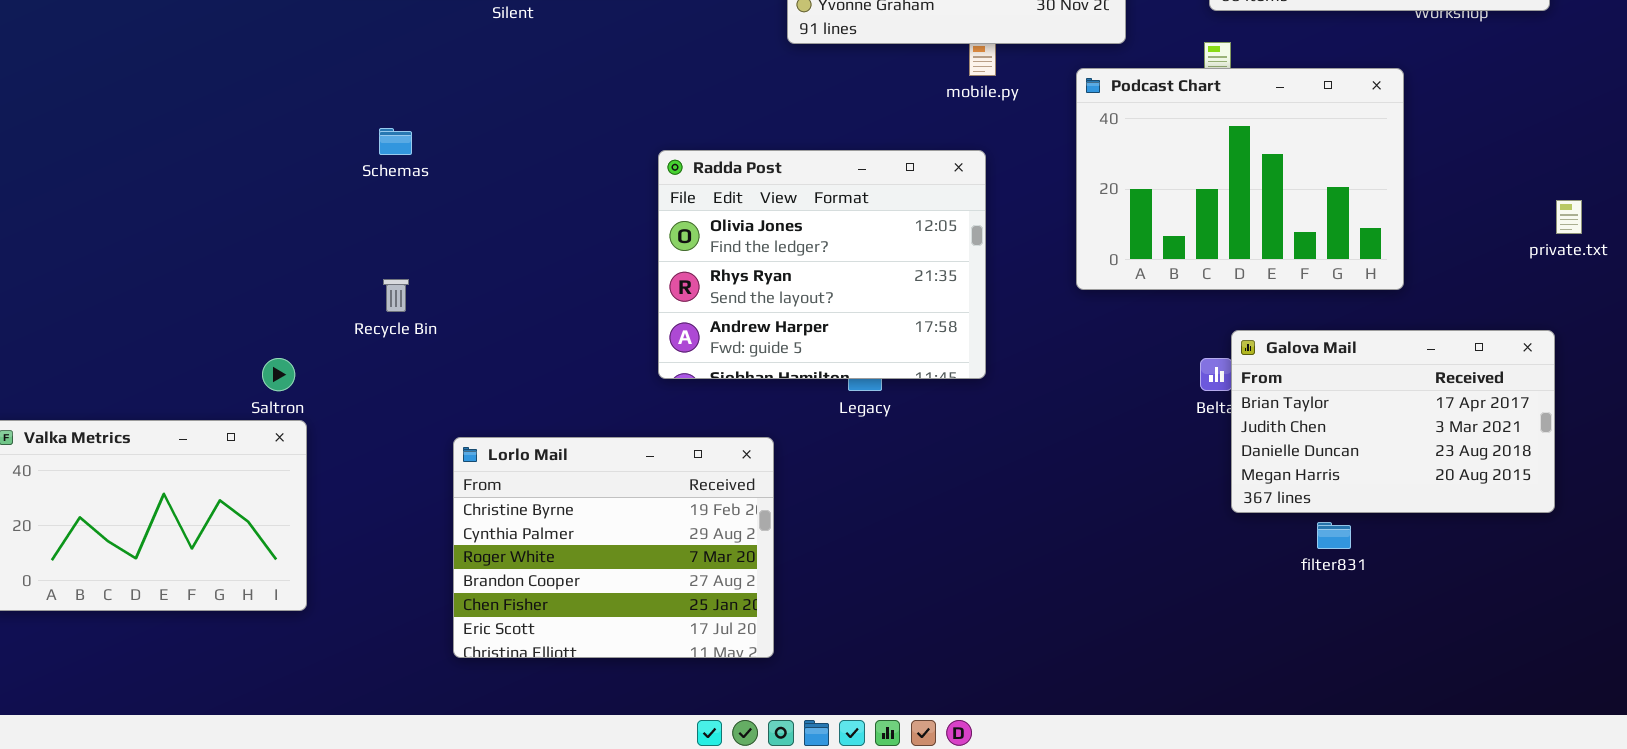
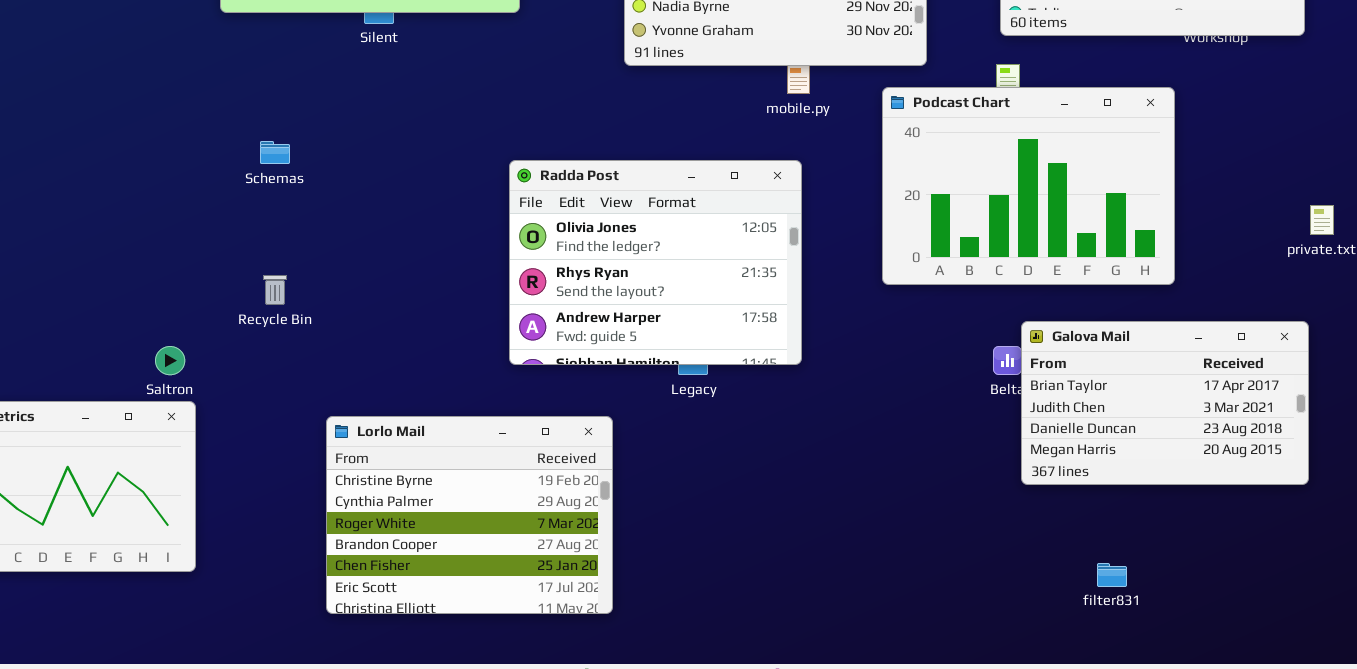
filter831: [1317,522,1351,549] -> [1097,563,1127,587], moved

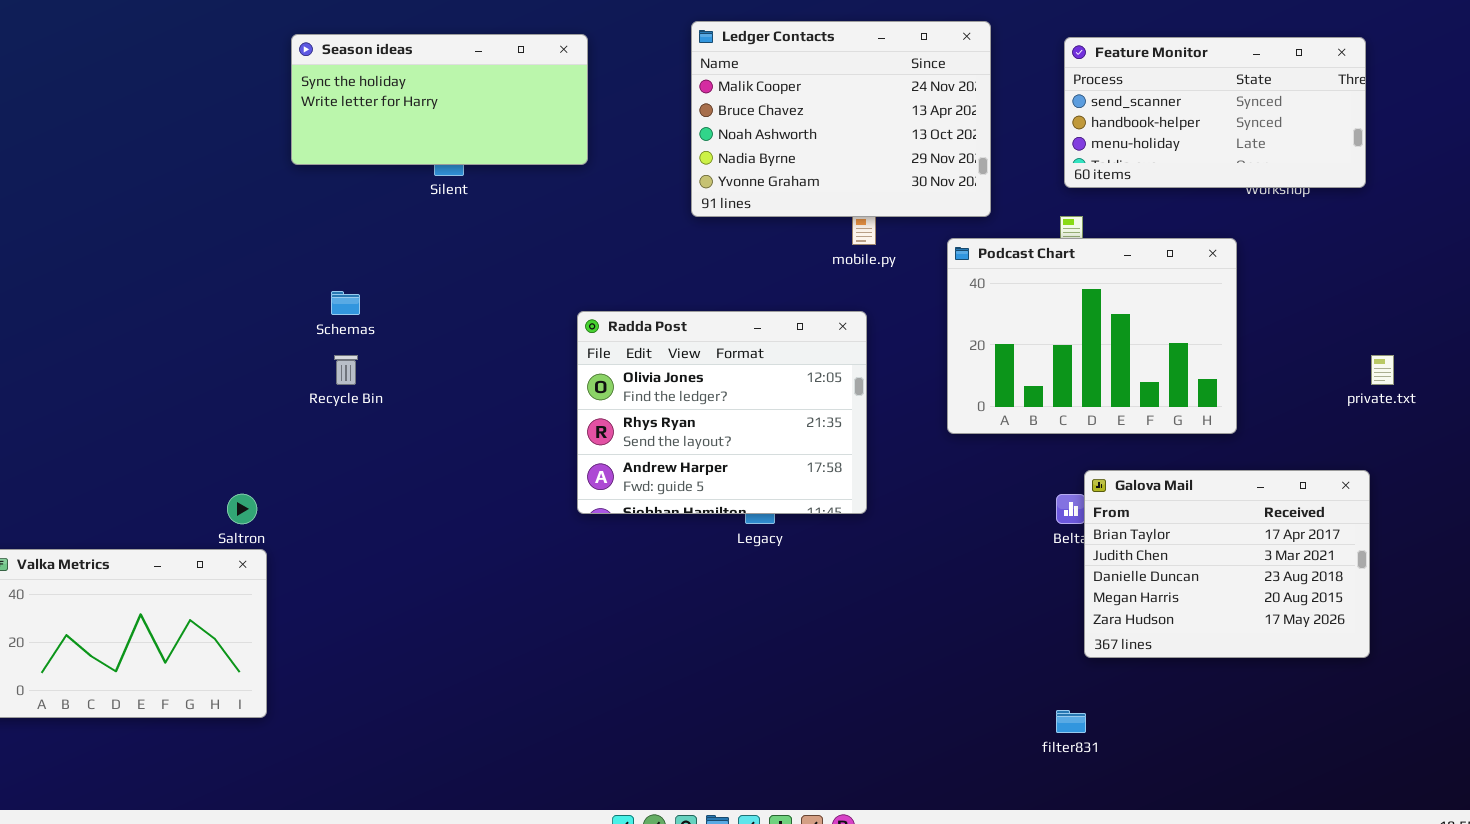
Recycle Bin: [263,275,287,305] -> [334,355,358,385], moved
Galova Mail: [1021,321,1309,485] -> [1084,470,1370,658], resized
Lorlo Mail: [326,416,613,614] -> none, closed
filter831: [1097,563,1127,587] -> [1056,710,1086,733], moved

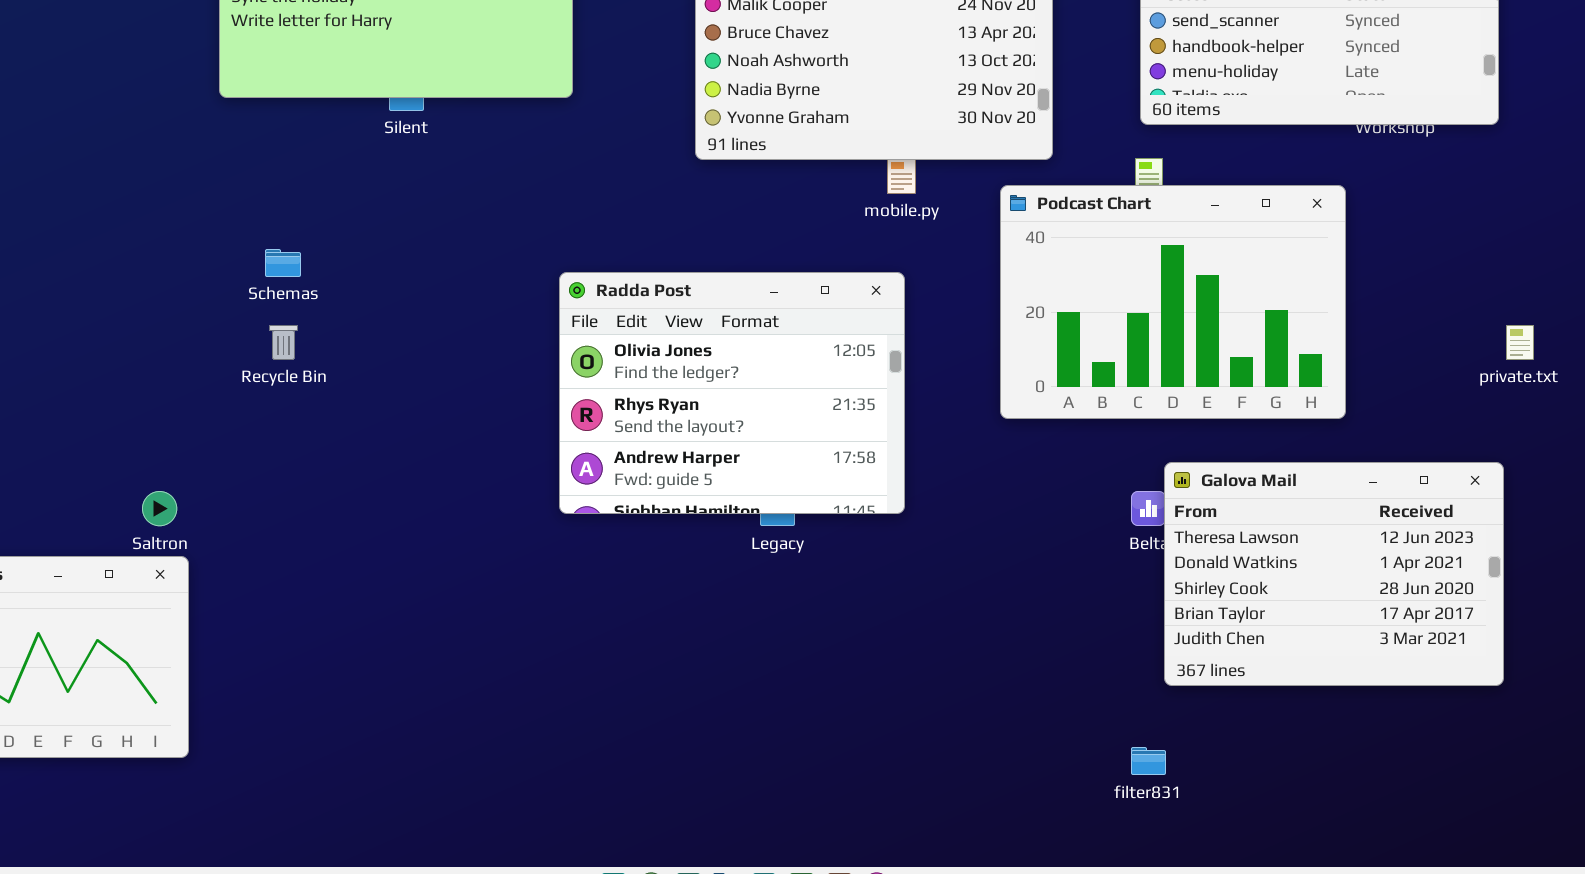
Galova Mail: [1084,470,1370,658] -> [1164,462,1504,686], scrolled up 3 rows

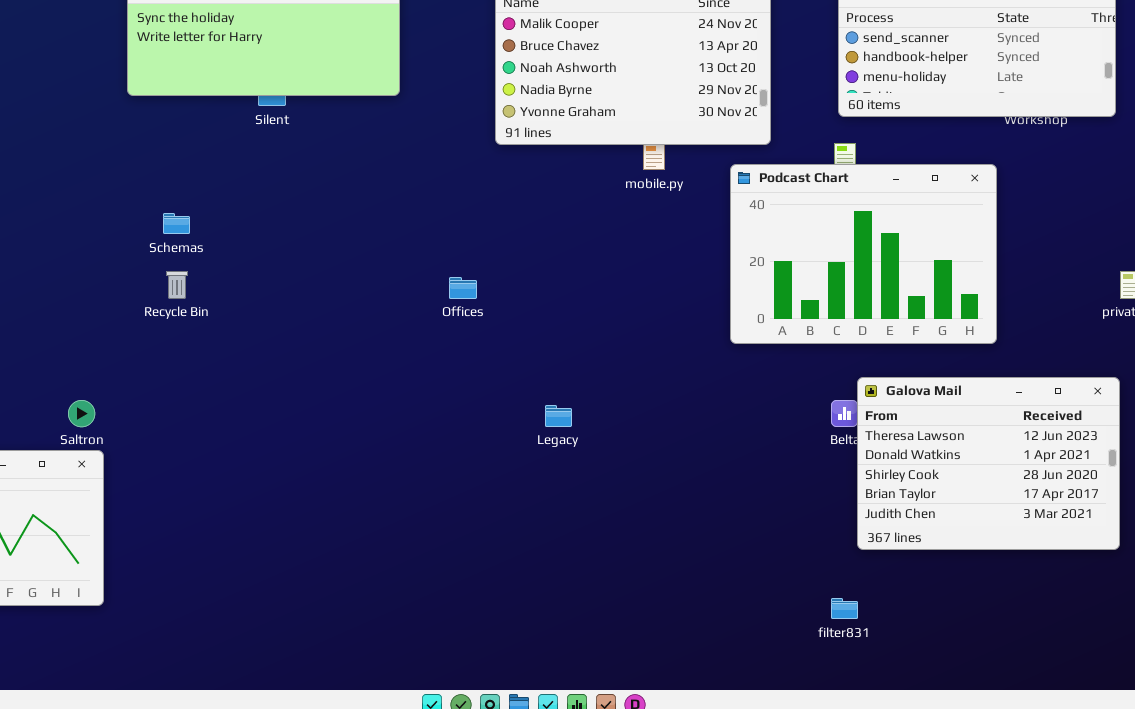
Radda Post: [559,272,905,514] -> none, closed

